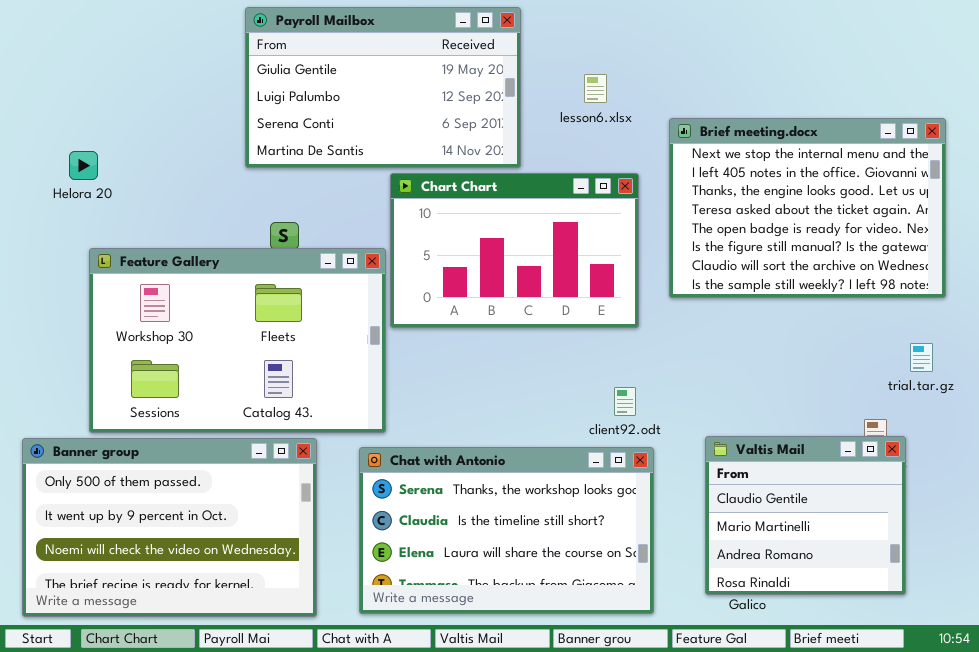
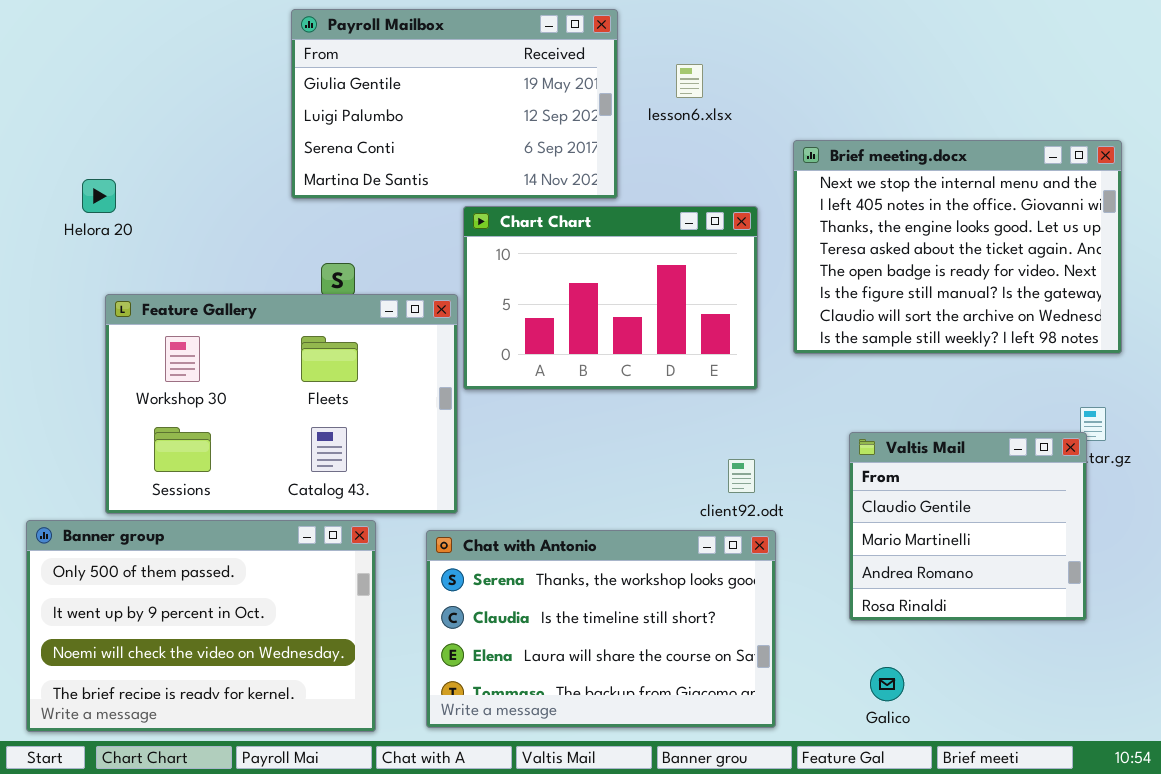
lesson6.xlsx: [584,74,607,103] -> [676,64,703,98], moved
Valtis Mail: [705,436,906,595] -> [849,432,1087,621], moved

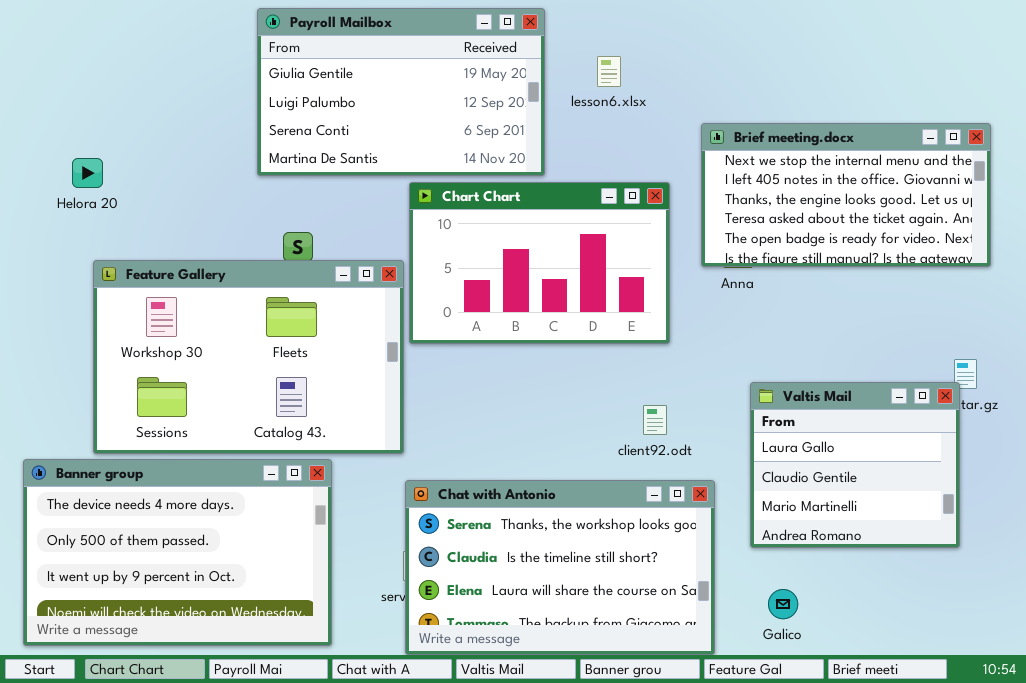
Brief meeting.docx: [793,140,1122,354] -> [701,123,991,267], resized
Valtis Mail: [849,432,1087,621] -> [750,382,960,548], scrolled up 1 row
Banner group: [26,520,376,732] -> [23,459,332,646], scrolled up 1 row
Chat with Antonio: [426,530,776,728] -> [405,480,715,655], moved

